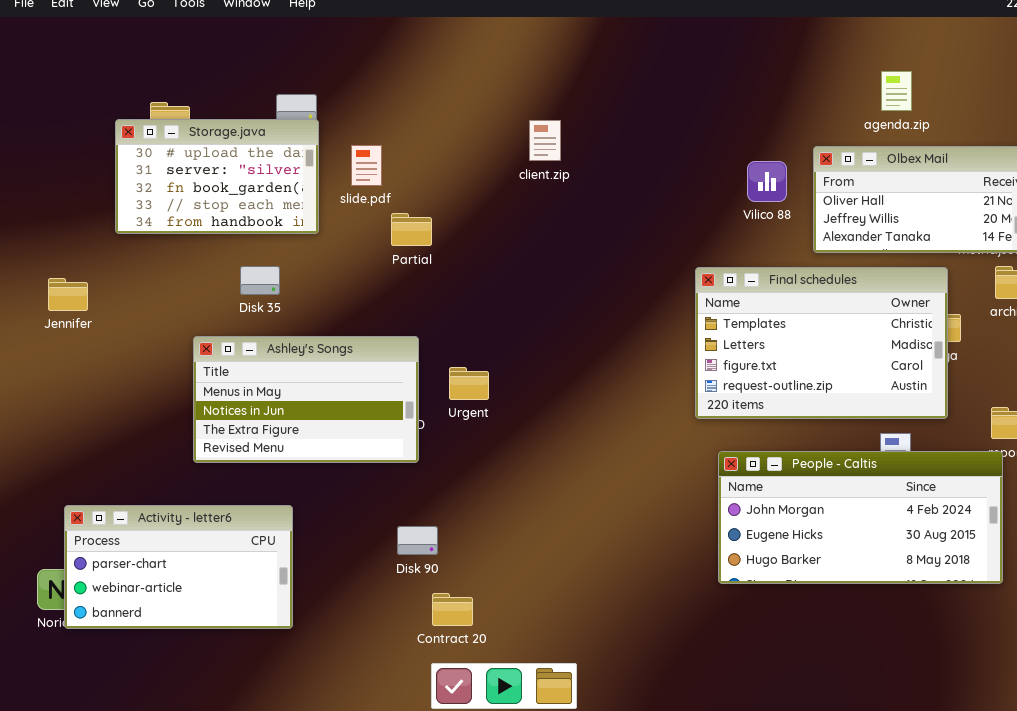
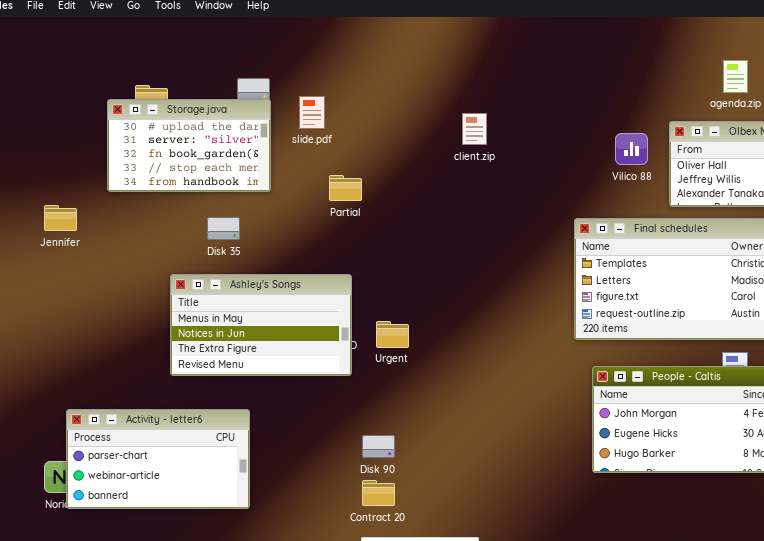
client.zip: [529,120,561,161] -> [462,113,487,145], moved
slide.pdf: [351,145,382,186] -> [299,96,325,129], moved
Jennifer: [48,278,88,311] -> [44,205,77,231], moved
Urgent: [449,367,489,400] -> [376,321,409,348], moved
Disk 90: [397,526,438,555] -> [362,435,395,458], moved

